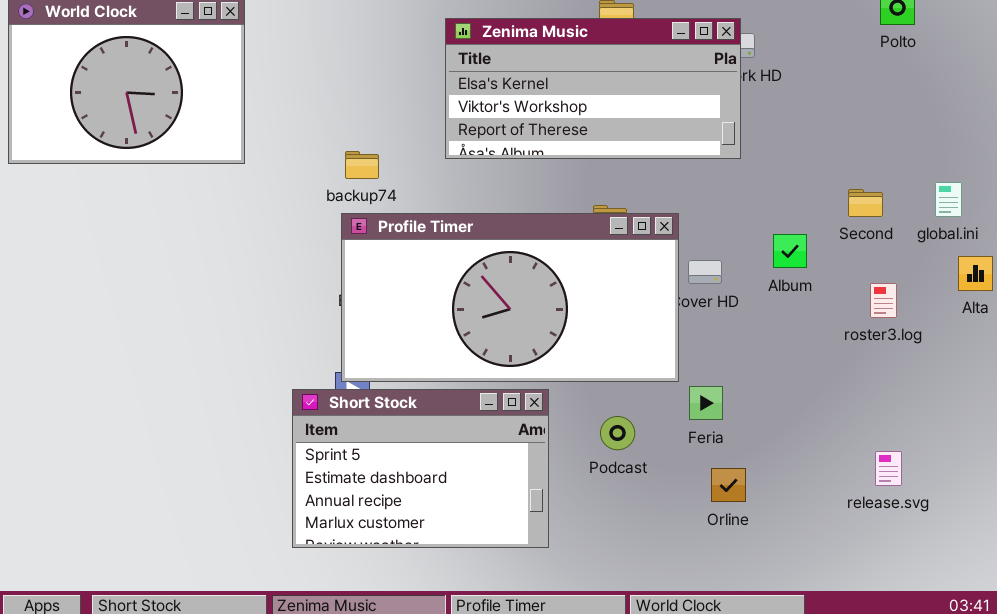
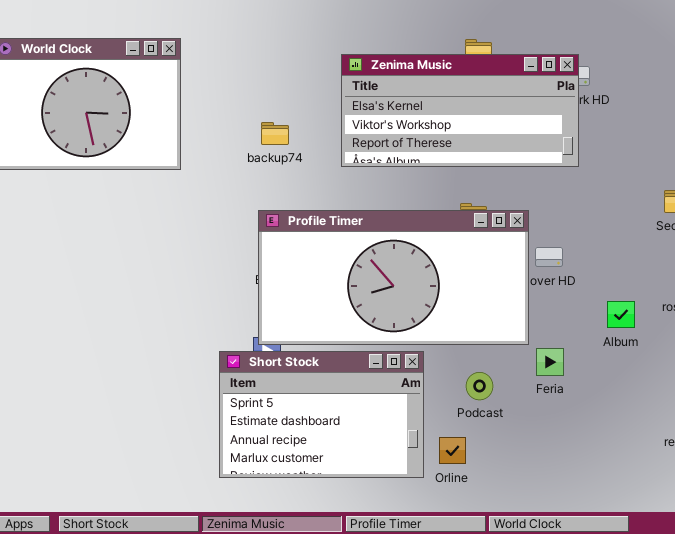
backup74: [345,151,379,179] -> [261,122,289,145], moved
Album: [773,234,807,268] -> [607,301,635,328], moved
Orline: [711,468,746,502] -> [439,437,466,464], moved

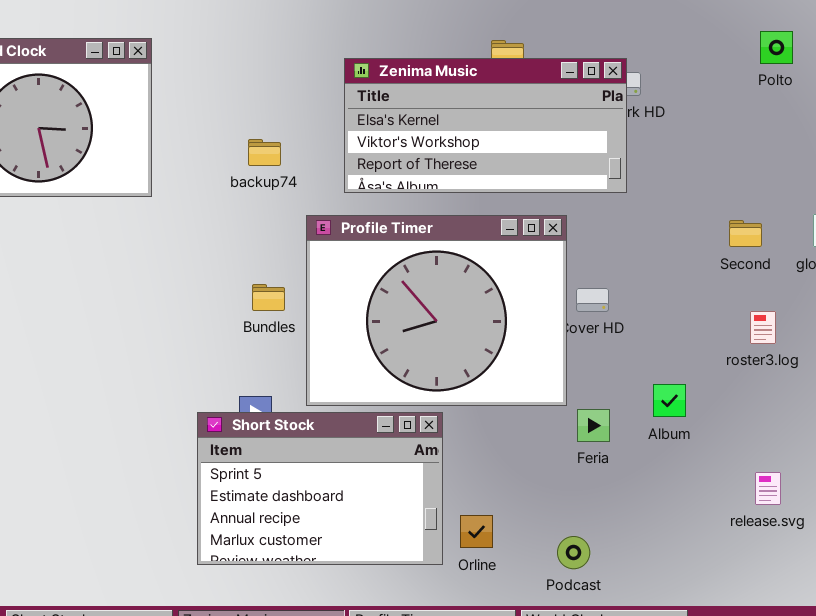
Profile Timer: [258,210,529,345] -> [306,215,567,406], resized
Album: [607,301,635,328] -> [653,384,686,417], moved
Podcast: [466,372,493,400] -> [557,536,590,569], moved

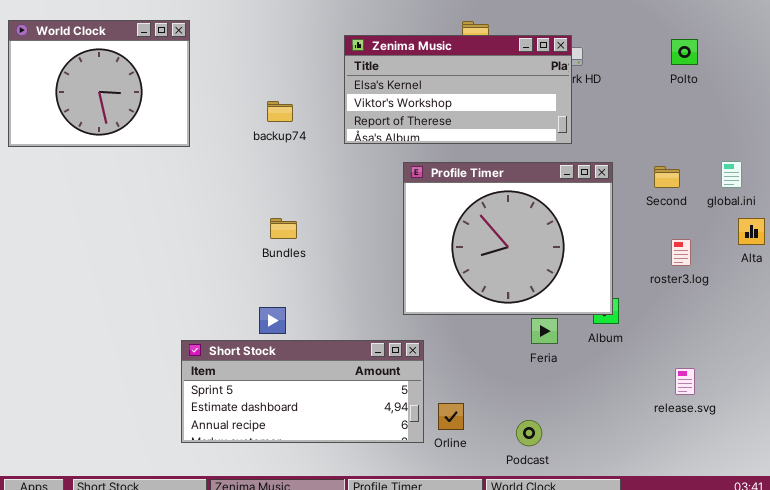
Polto: [760,31,793,64] -> [671,39,698,65], moved
Profile Timer: [306,215,567,406] -> [403,162,613,315], moved
Short Stock: [197,412,443,565] -> [181,340,424,443], resized

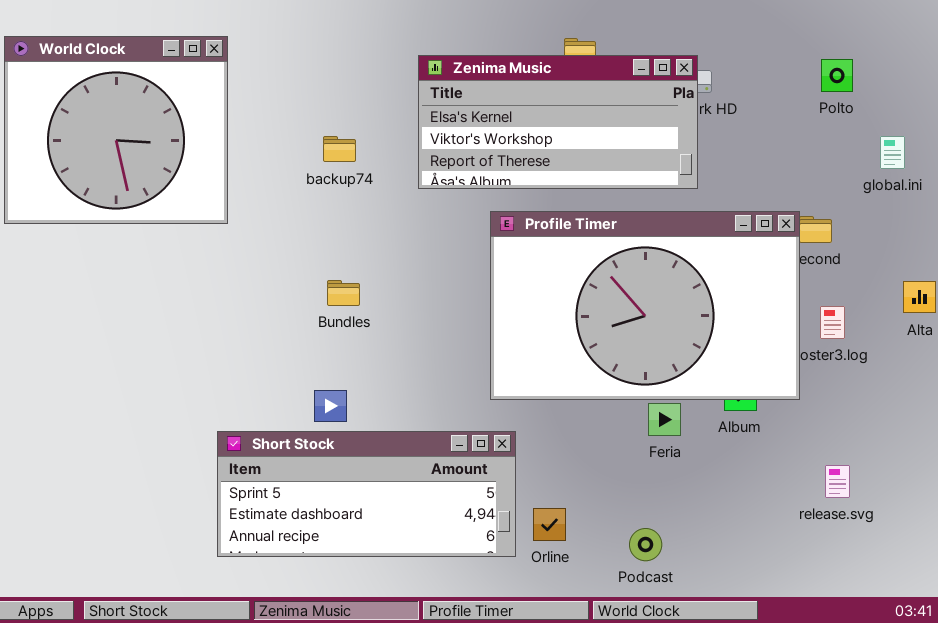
World Clock: [8,20,190,147] -> [4,36,228,224], resized
global.ini: [721,161,742,188] -> [880,136,905,169], moved
Profile Timer: [403,162,613,315] -> [490,211,800,400], resized

